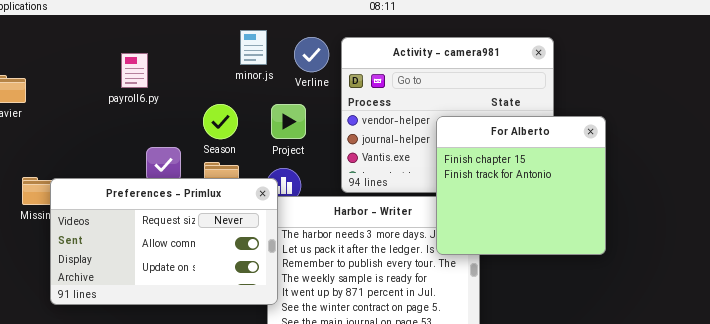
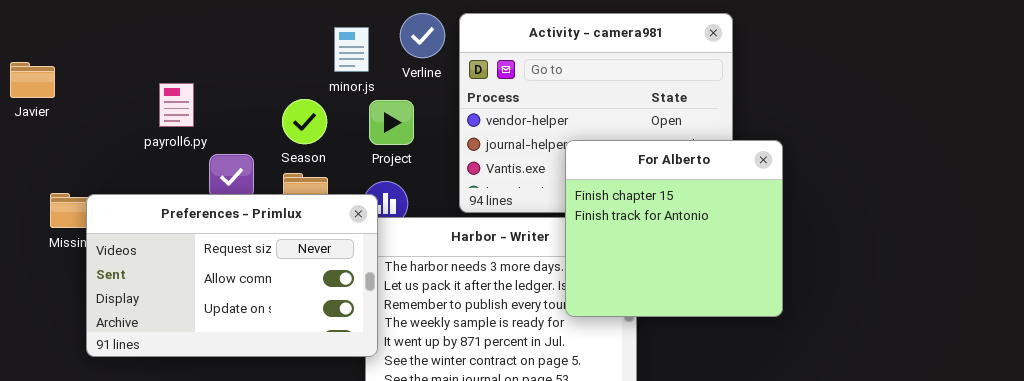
minor.js: [240,30,267,65] -> [334,27,369,72], moved
payroll6.py: [121,53,148,88] -> [159,83,194,127], moved
For Alberto: [436,116,606,255] -> [565,140,783,317], moved

